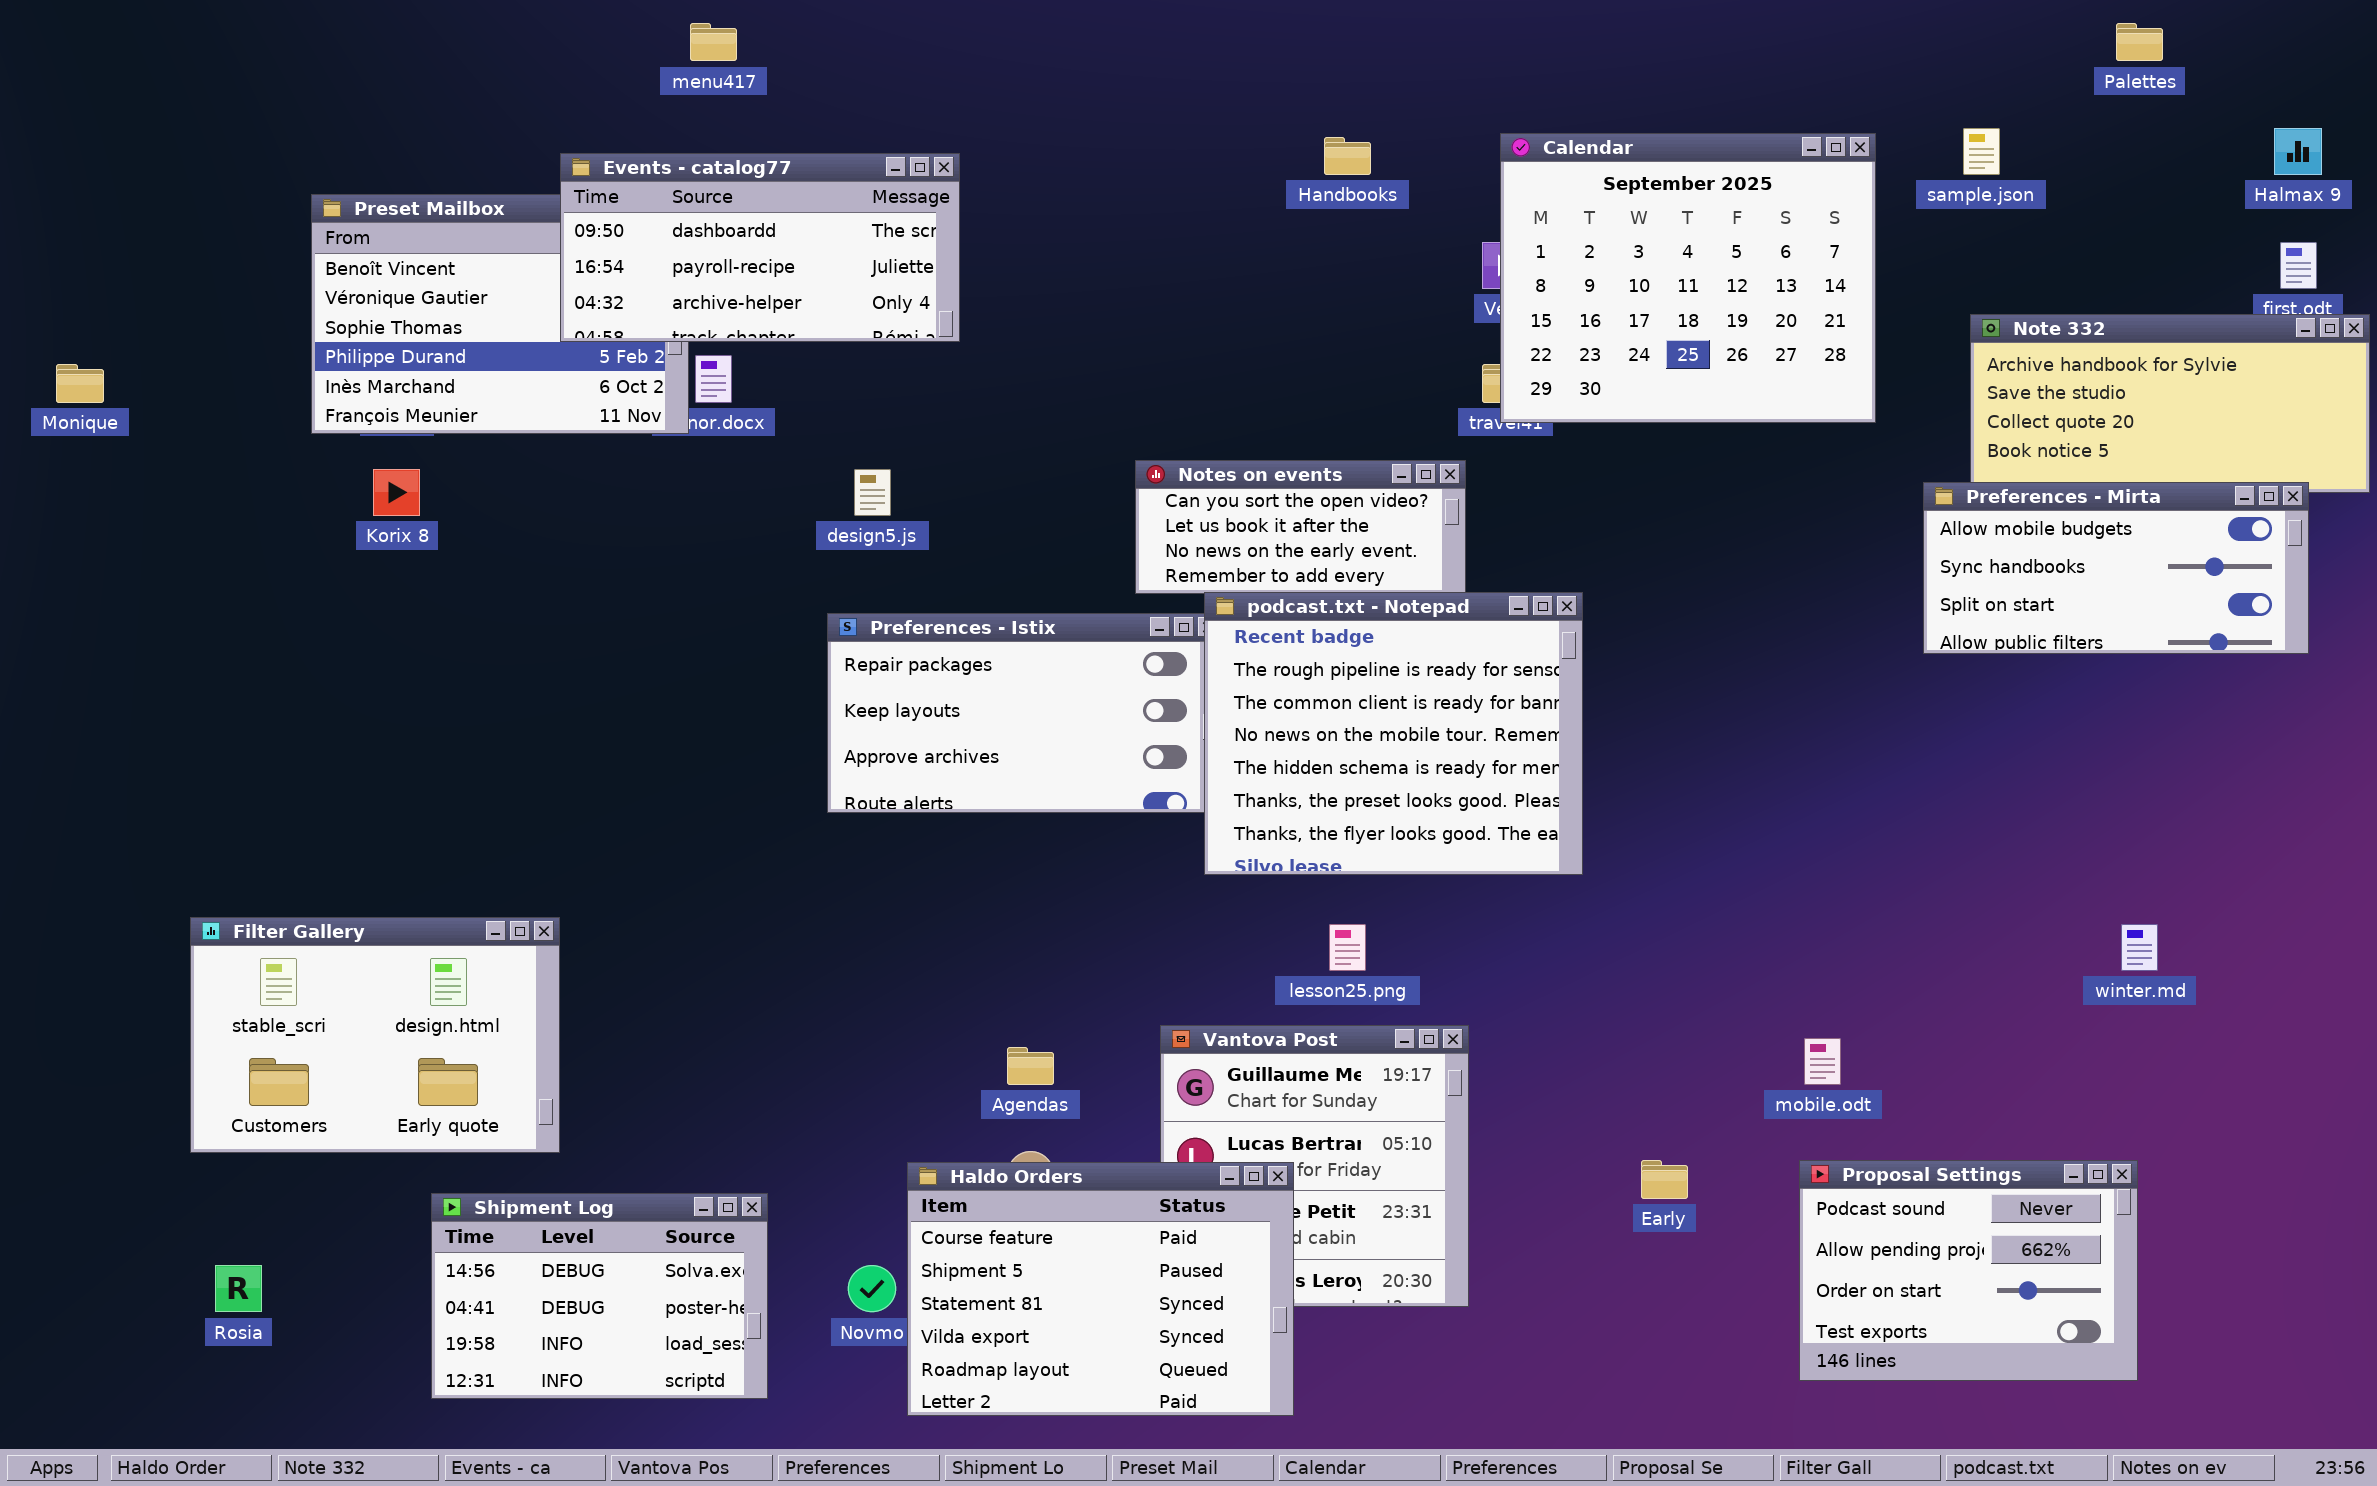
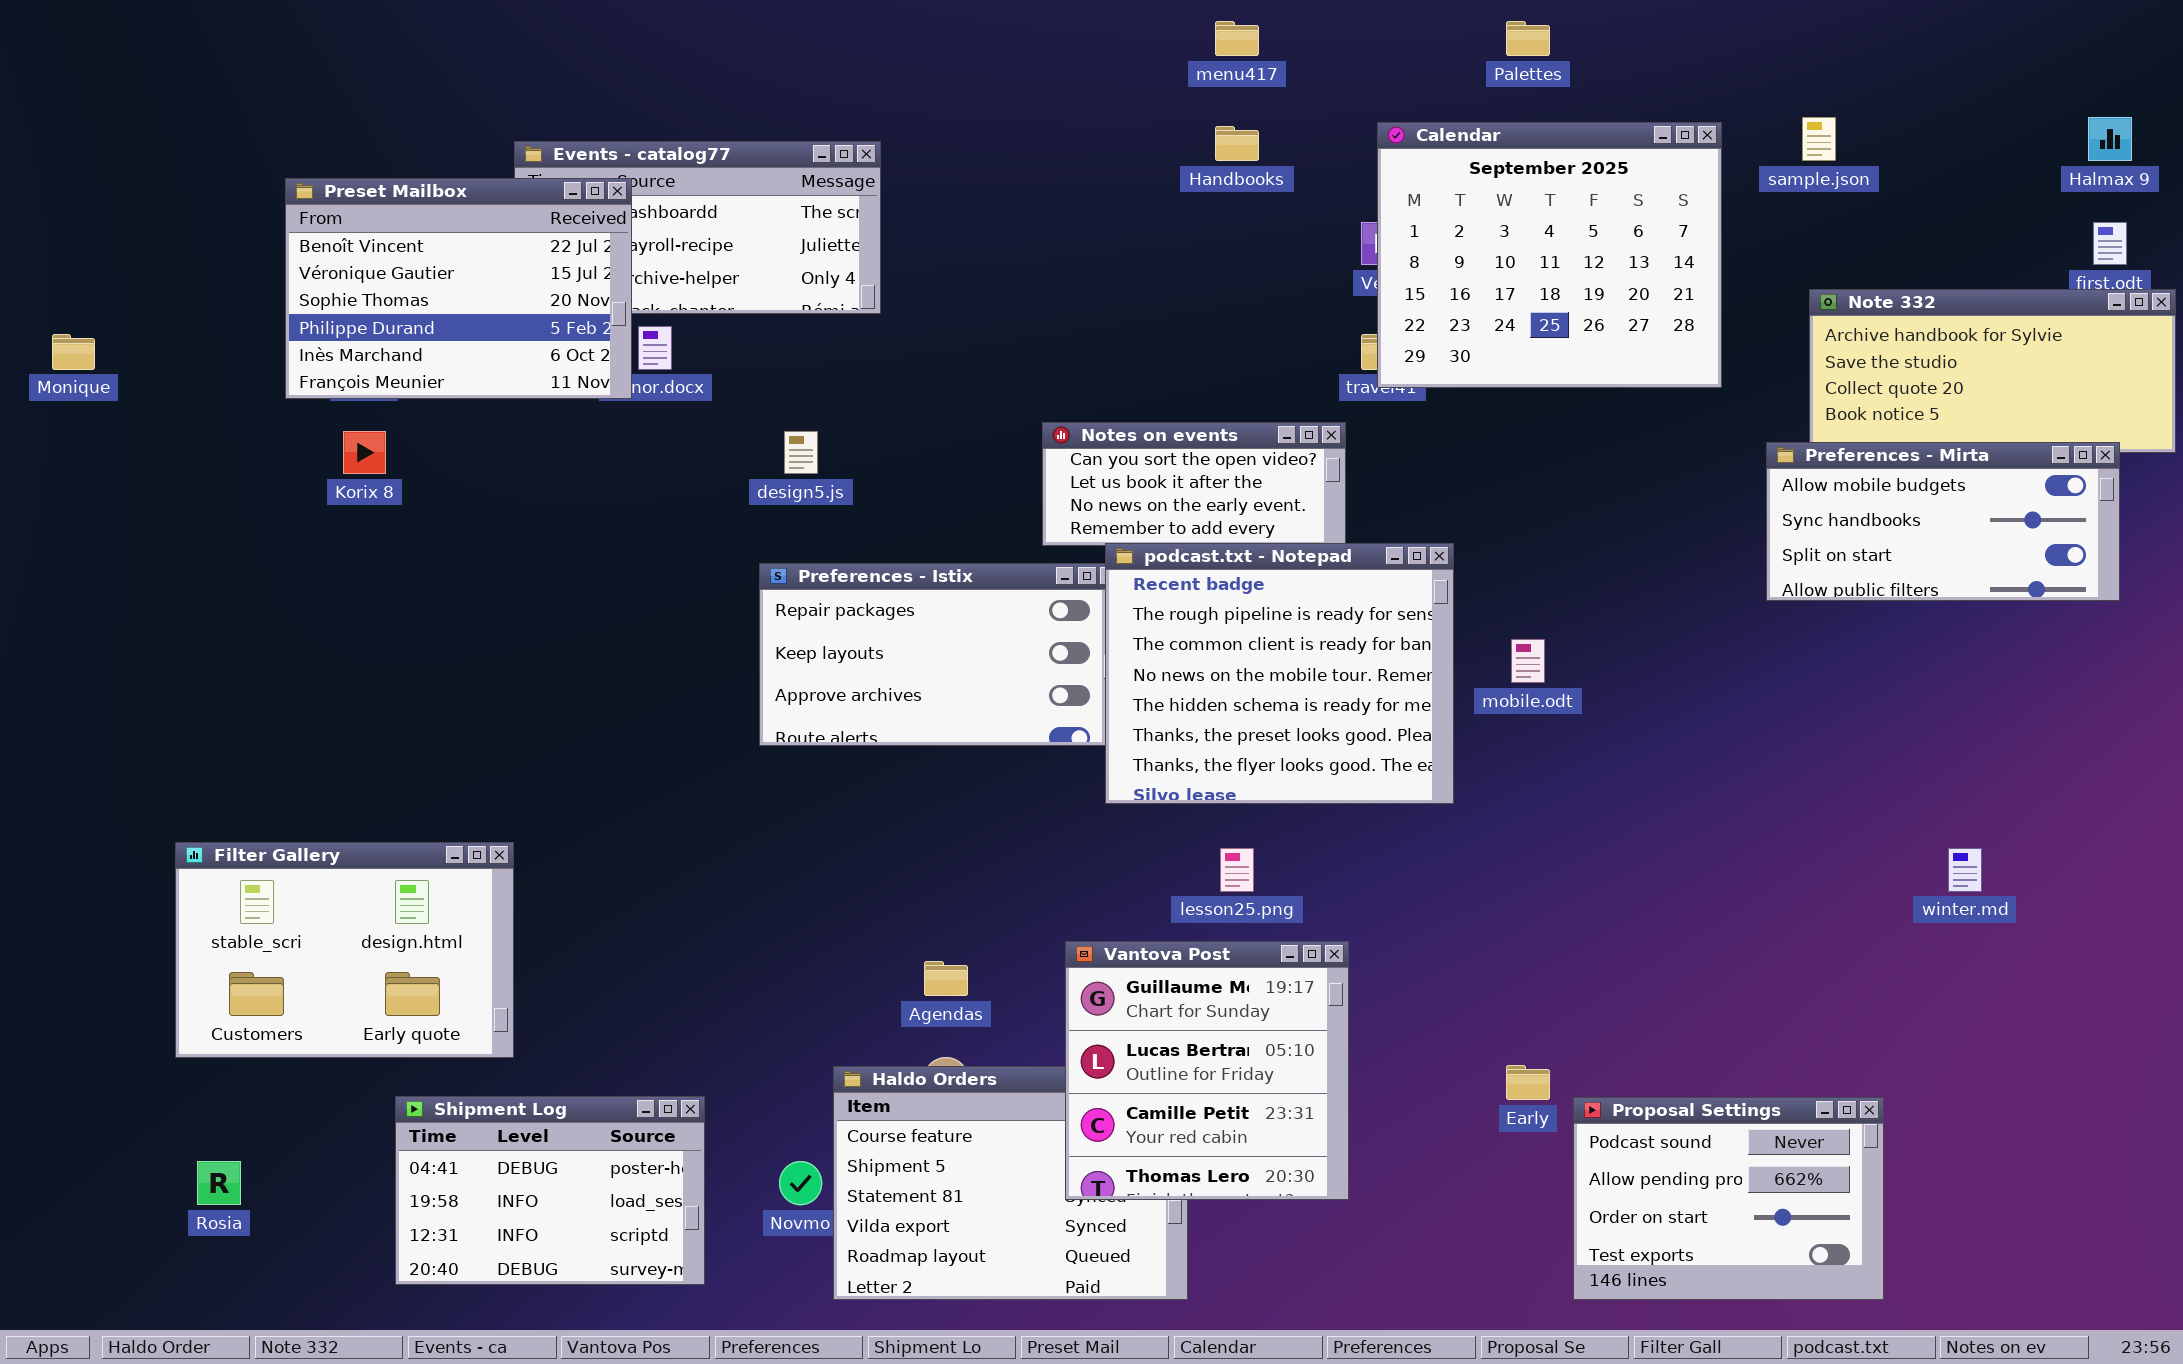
menu417: [690,23,737,61] -> [1215,21,1259,56], moved
Palettes: [2116,23,2163,61] -> [1506,21,1550,56], moved
Preset Mailbox: [311,194,689,434] -> [285,178,632,399], raised
Vantova Post: [1160,1025,1469,1307] -> [1065,941,1349,1200], raised
mobile.odt: [1804,1038,1841,1085] -> [1511,639,1545,683], moved
Proposal Settings: [1799,1160,2138,1381] -> [1573,1097,1884,1300], moved
Shipment Log: [431,1193,768,1399] -> [395,1096,705,1285], scrolled down 1 row

